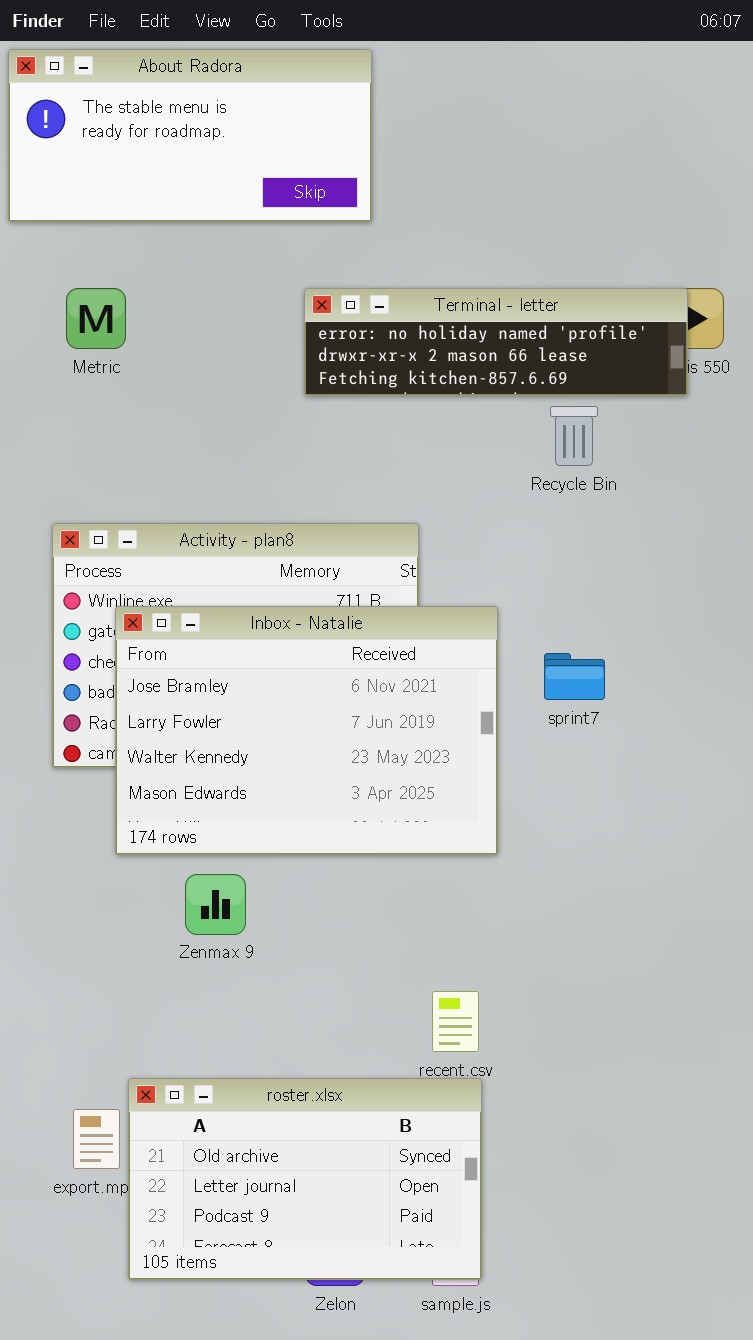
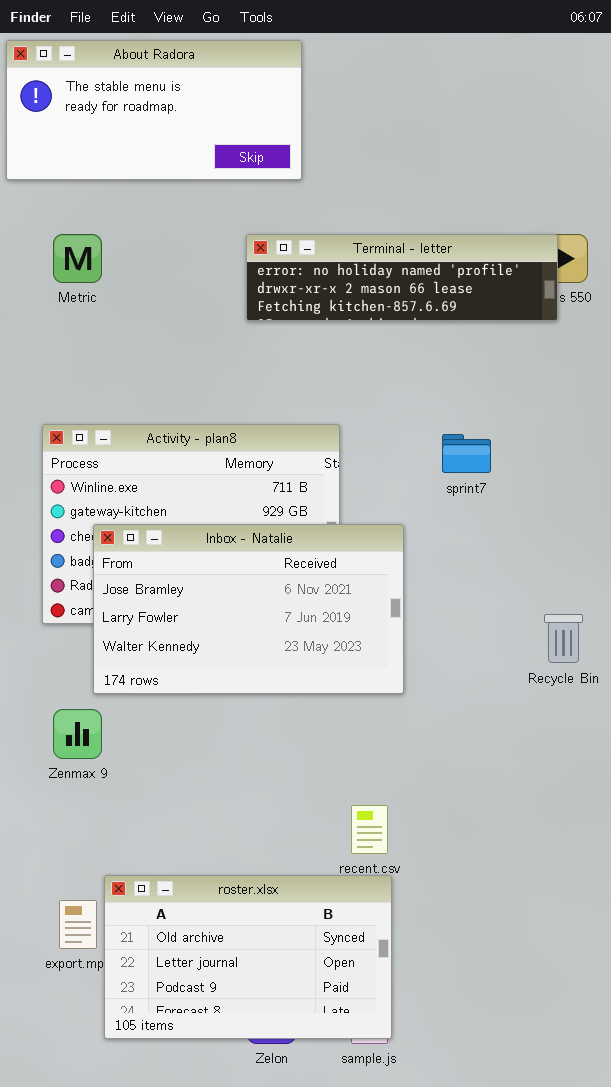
Recycle Bin: [550,406,598,466] -> [544,614,583,663], moved
Inbox - Natalie: [115,606,498,855] -> [93,524,404,694], resized
sprint7: [544,653,605,700] -> [442,434,491,473], moved
Zenmax 9: [185,874,246,935] -> [53,709,102,759], moved

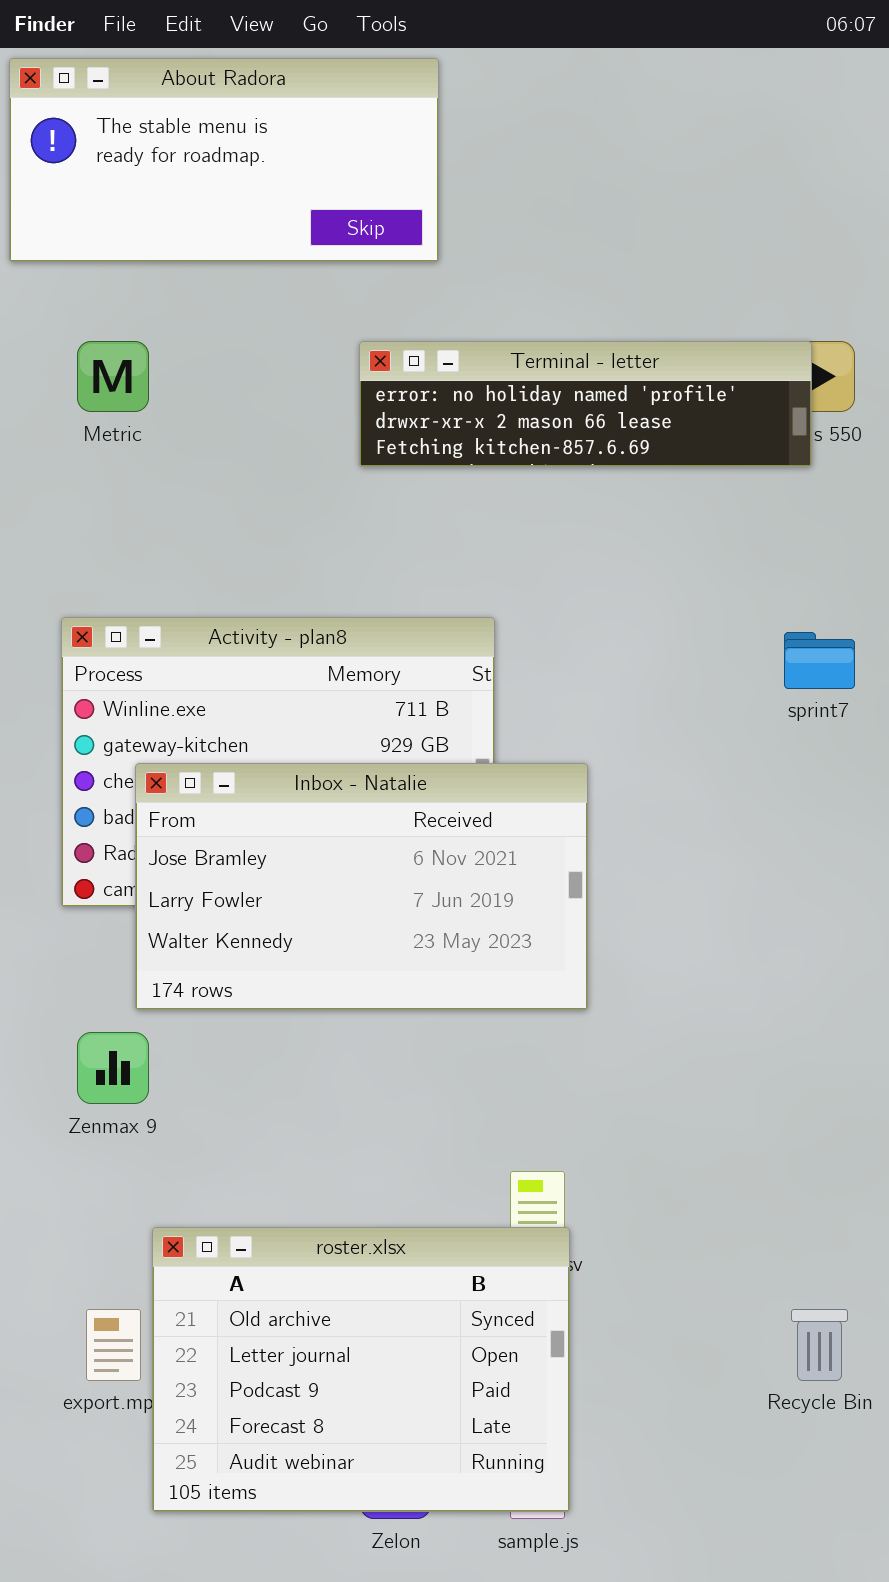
sprint7: [442,434,491,473] -> [784,632,855,689], moved
Recycle Bin: [544,614,583,663] -> [791,1309,848,1381], moved
roster.xlsx: [104,875,392,1039] -> [152,1227,570,1512], resized

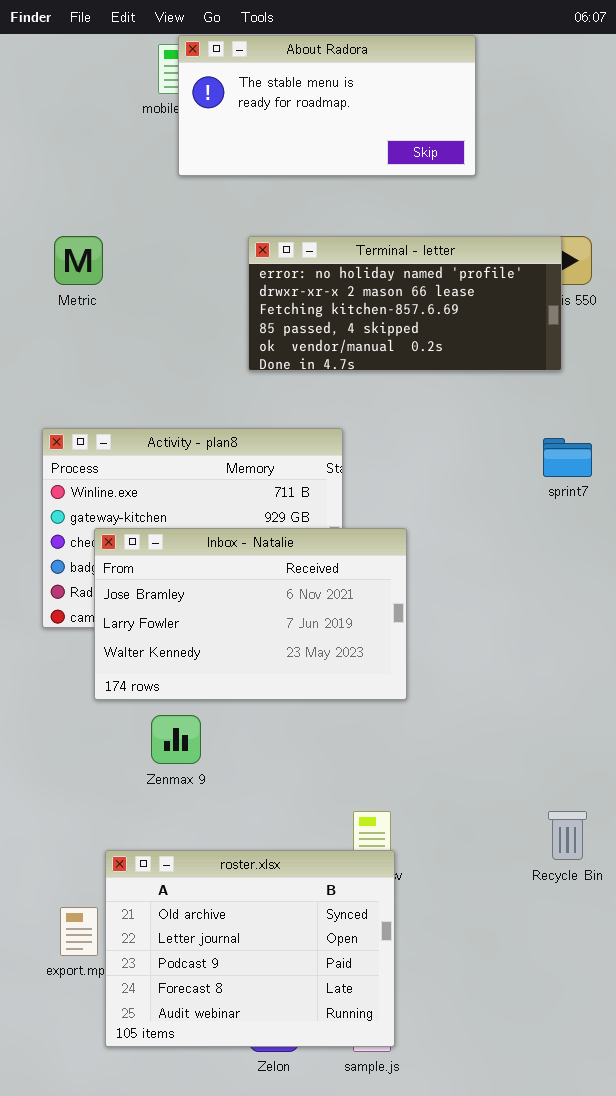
About Radora: [9,58,439,262] -> [178,35,476,176], moved
Terminal - letter: [359,341,812,467] -> [248,236,562,371], resized
Zenmax 9: [77,1032,149,1104] -> [151,715,201,764], moved
Recycle Bin: [791,1309,848,1381] -> [548,811,587,860], moved

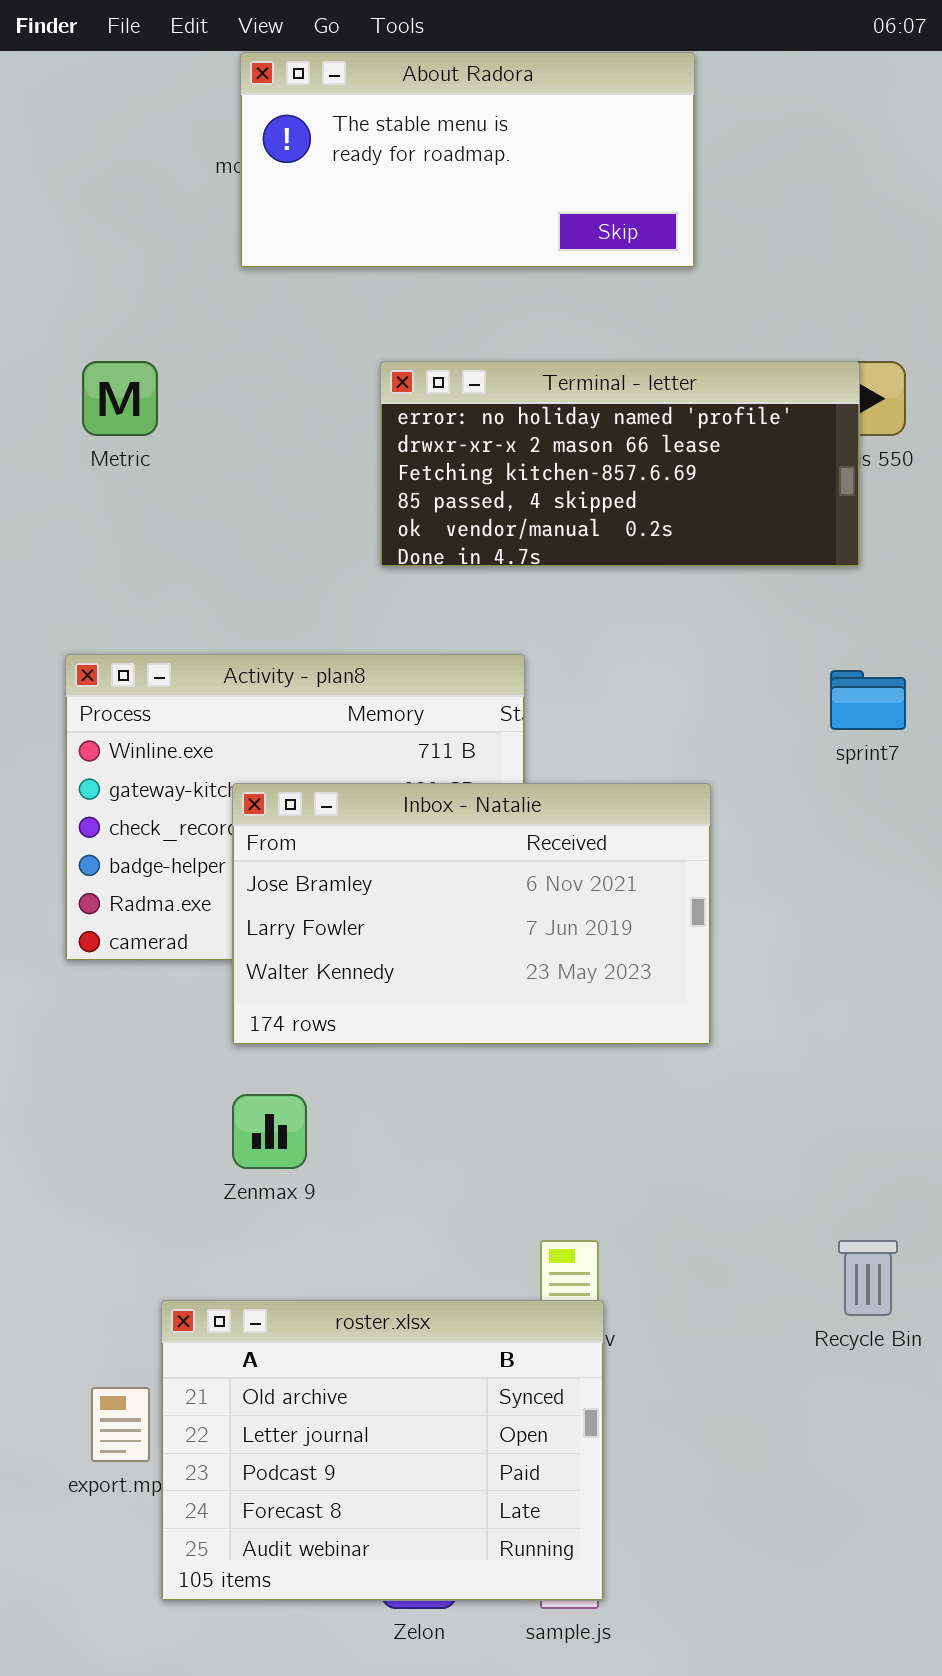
About Radora: [178,35,476,176] -> [240,52,695,268], moved
Inbox - Natalie: [94,528,407,700] -> [232,783,711,1045], moved

